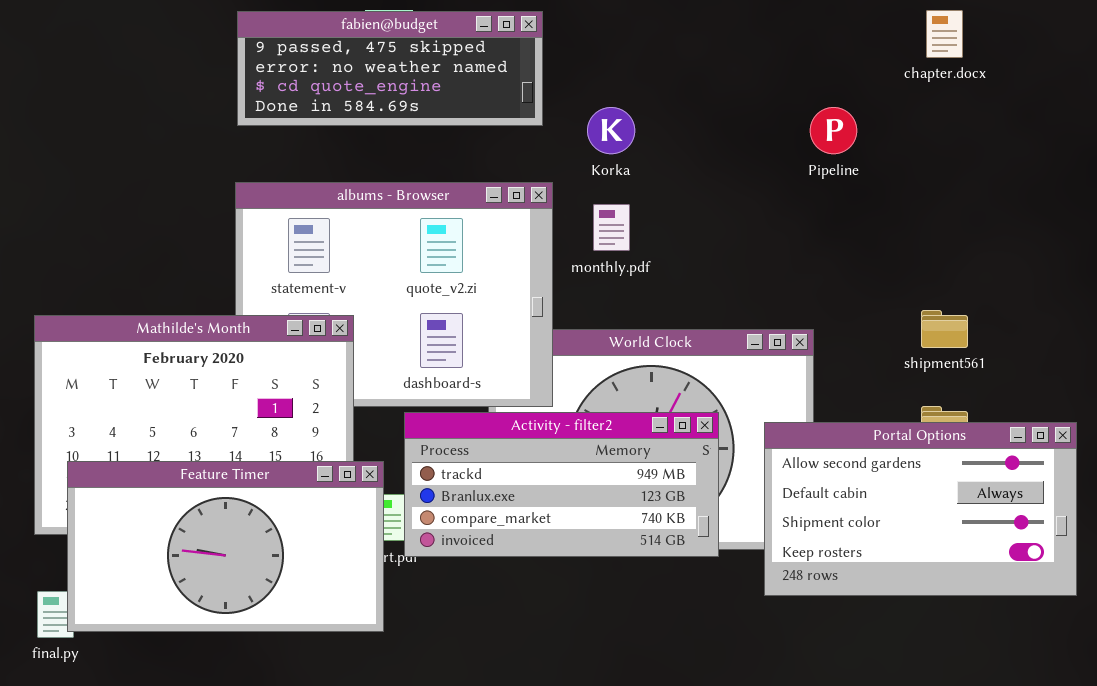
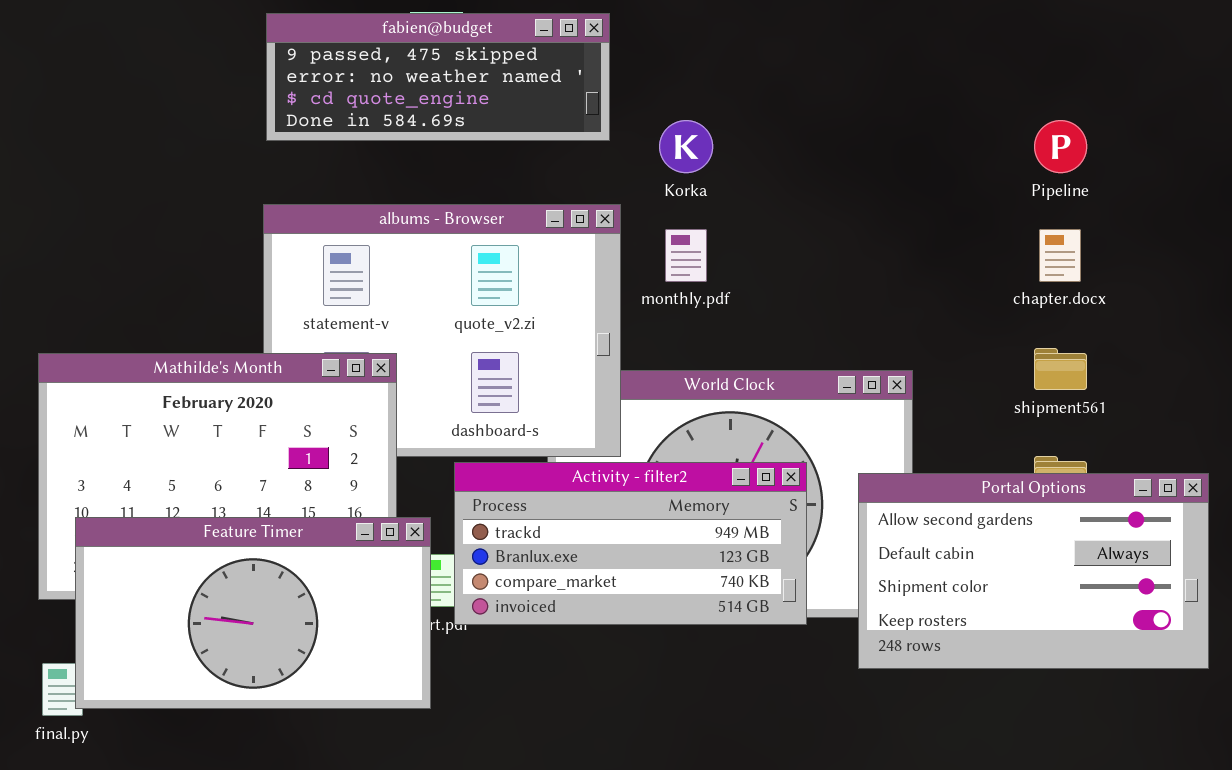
chapter.docx: [926,10,963,58] -> [1039,229,1081,282], moved
Pipeline: [810,107,857,154] -> [1034,120,1087,173], moved

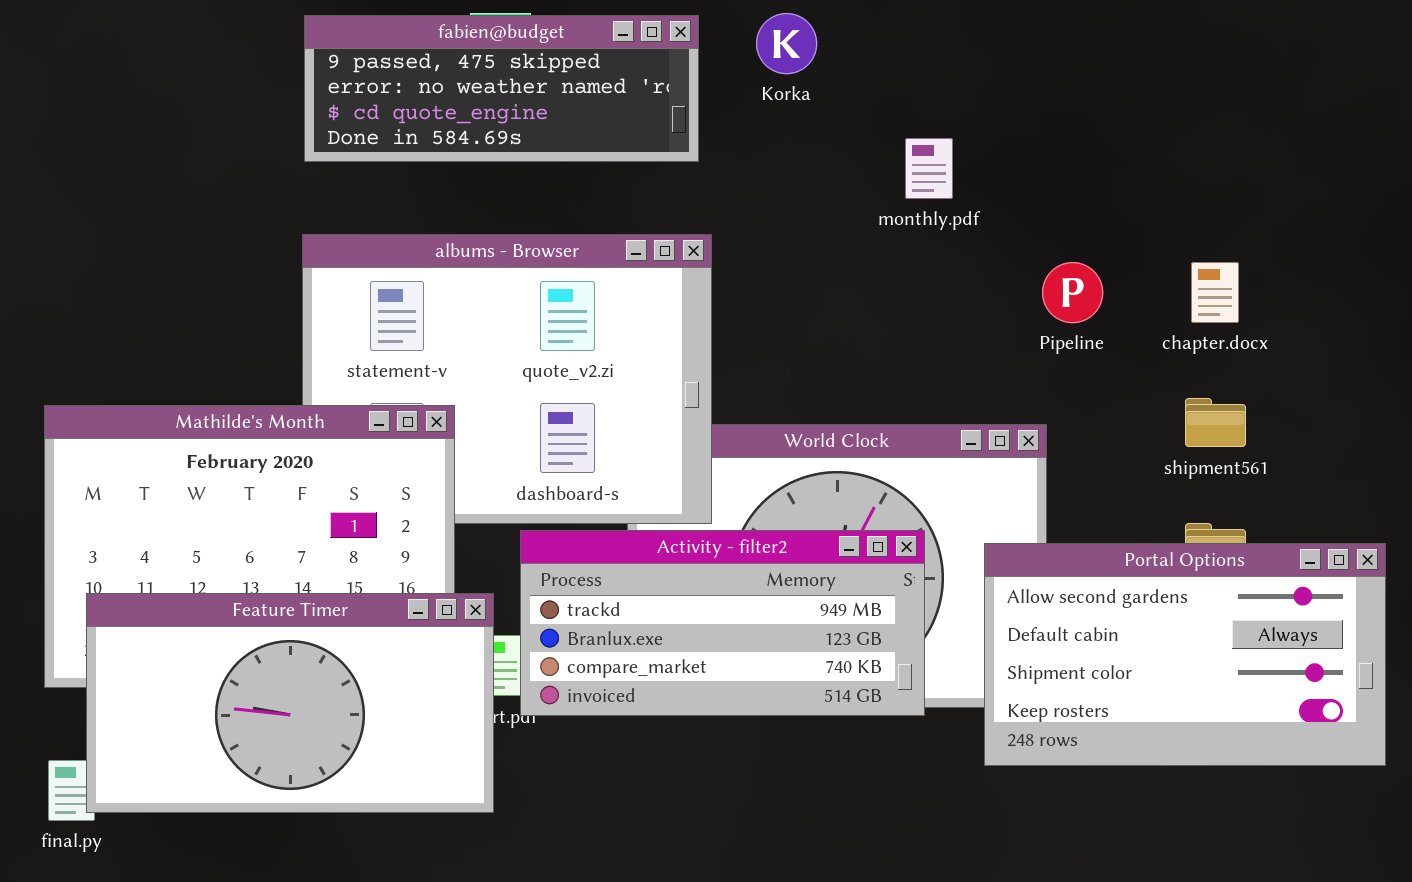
Korka: [659,120,713,173] -> [756,13,817,74], moved
Pipeline: [1034,120,1087,173] -> [1042,262,1103,323], moved
monthly.pdf: [665,229,707,282] -> [905,138,953,199], moved

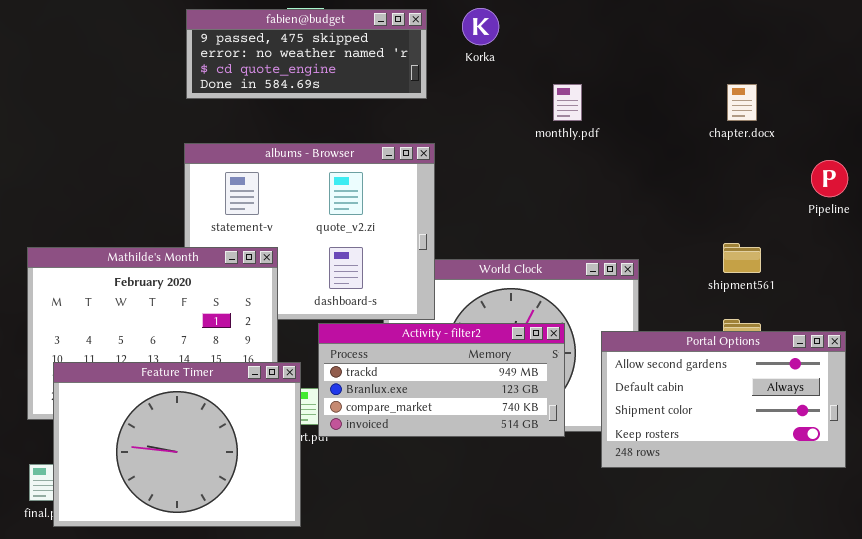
Pipeline: [1042,262,1103,323] -> [811,160,848,197], moved
chapter.docx: [1191,262,1239,323] -> [727,84,757,121], moved
Feature Timer: [86,593,494,813] -> [53,362,301,527], resized

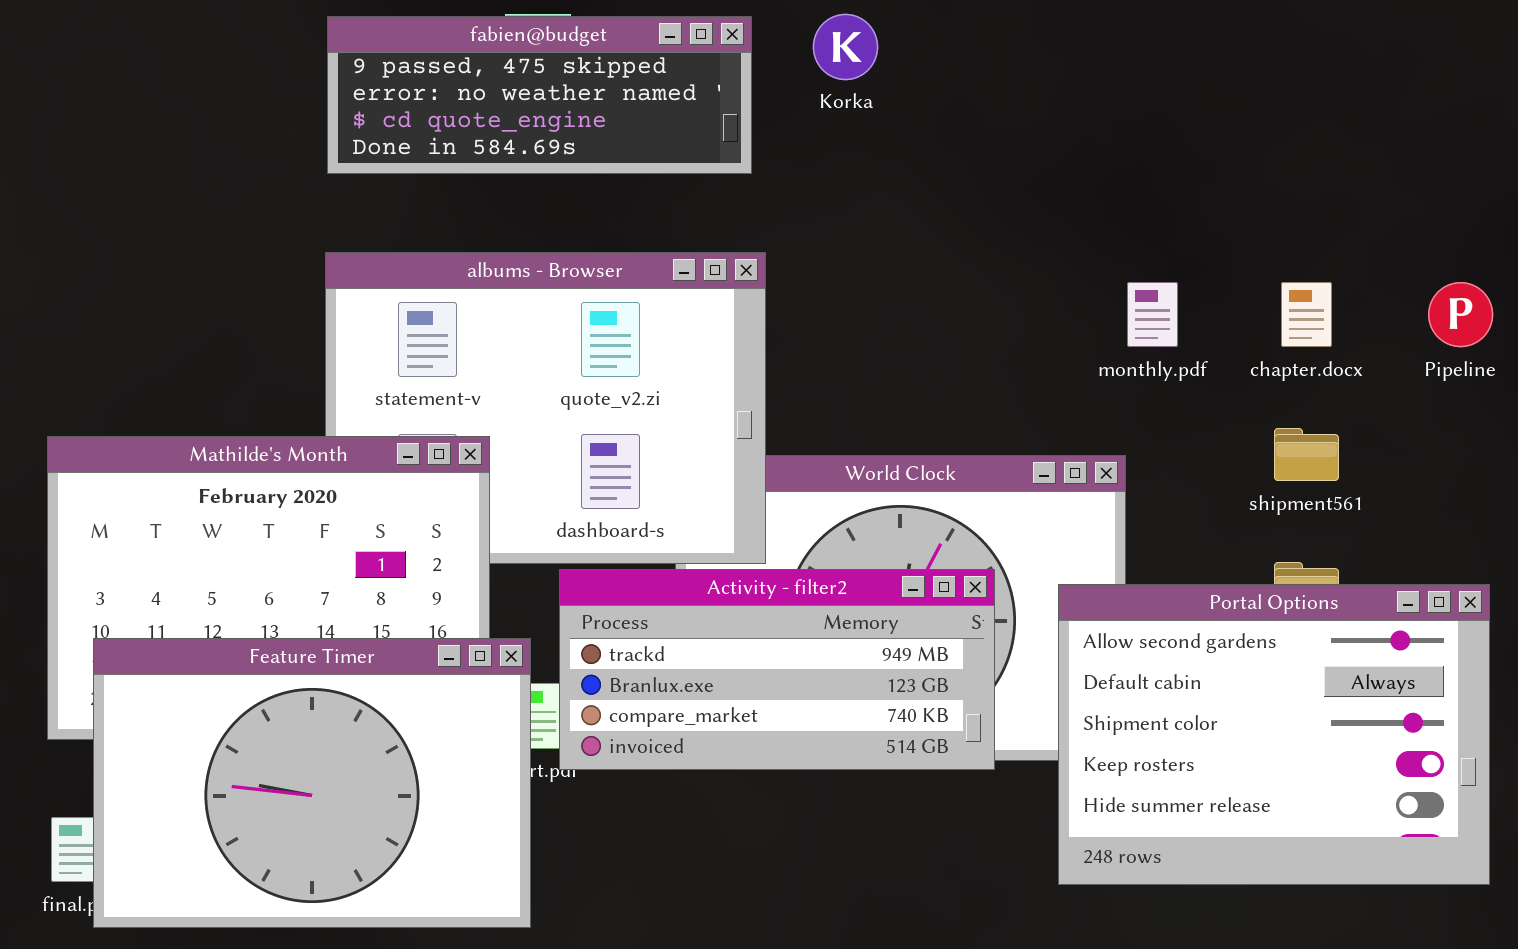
monthly.pdf: [553,84,582,121] -> [1127,282,1178,347], moved
chapter.docx: [727,84,757,121] -> [1281,282,1332,347], moved
Portal Options: [601,331,846,468] -> [1058,584,1490,885], resized

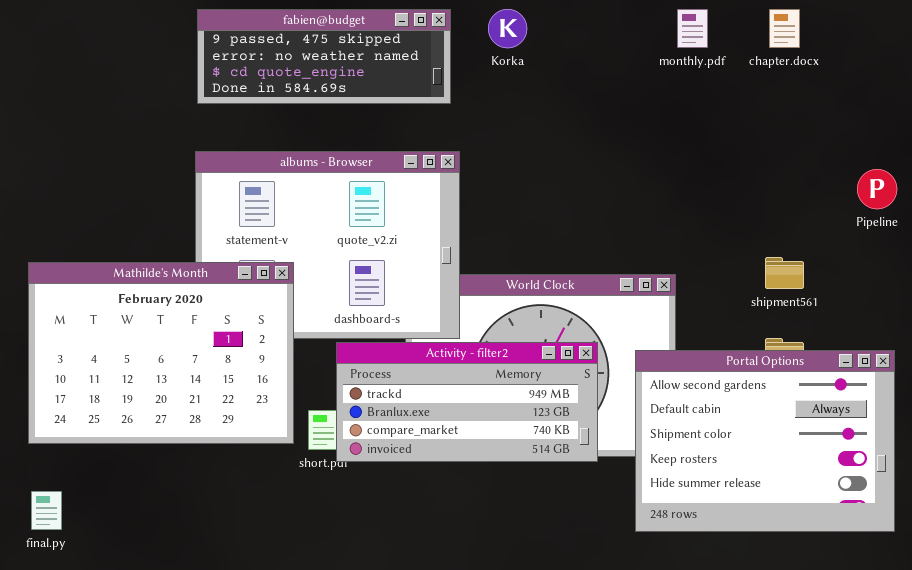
monthly.pdf: [1127,282,1178,347] -> [677,9,708,48], moved
chapter.docx: [1281,282,1332,347] -> [769,9,800,48], moved
Feature Timer: [93,638,531,928] -> none, closed

